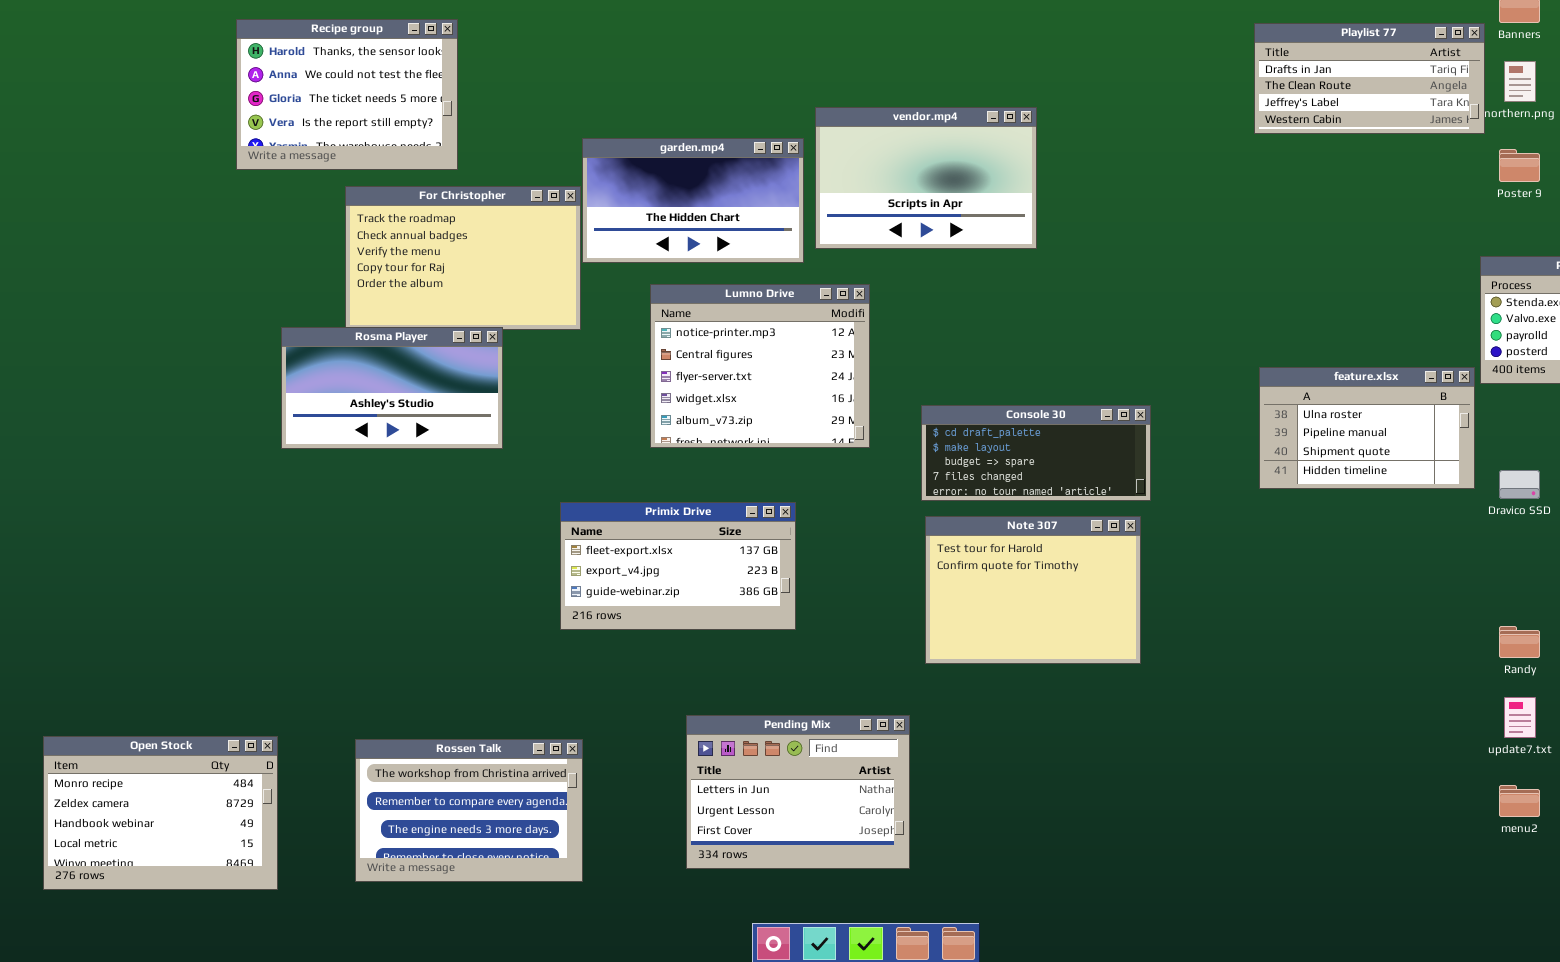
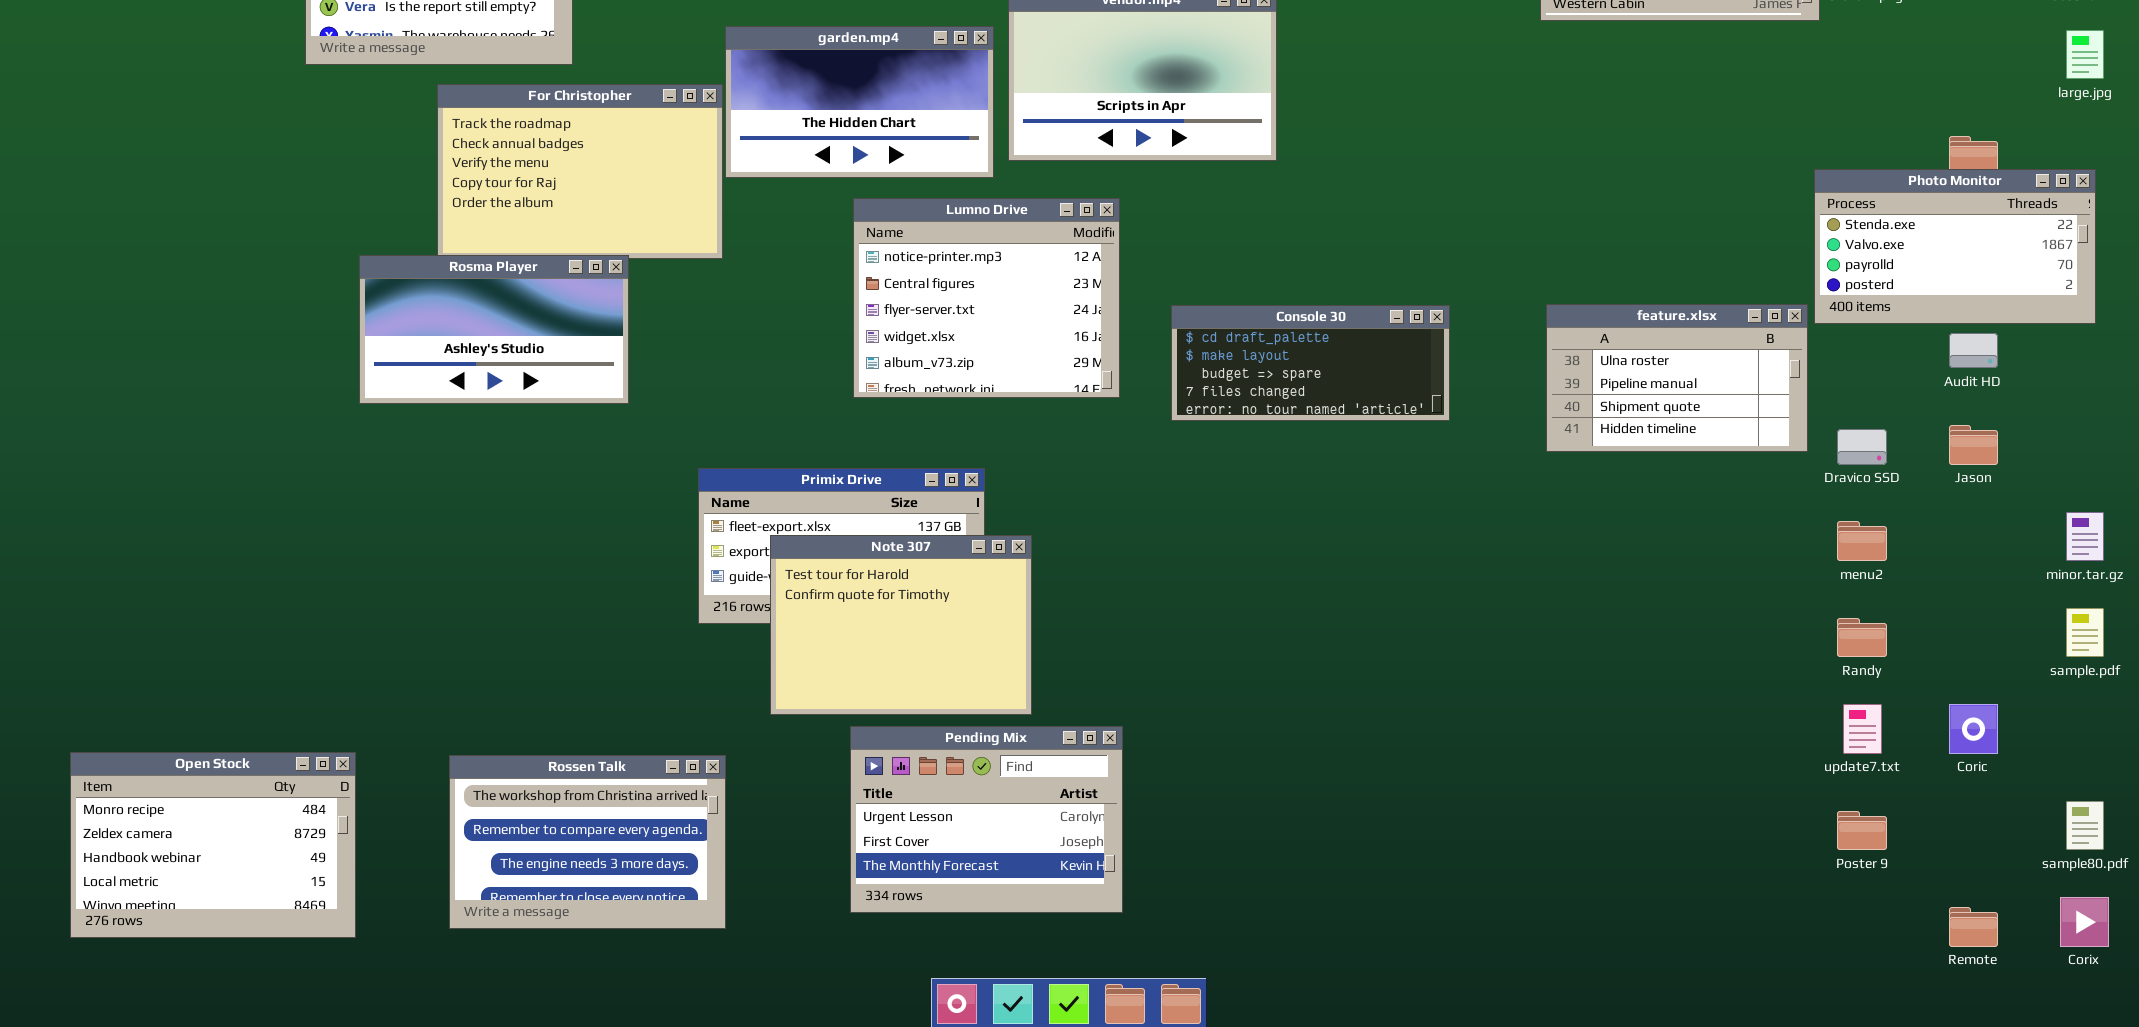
Poster 9: [1499,149,1540,182] -> [1837,811,1887,850], moved
Lumno Drive: [650,284,870,448] -> [853,198,1120,398], moved
Console 30: [921,405,1151,501] -> [1171,305,1450,421], moved
Note 307: [925,516,1141,664] -> [770,535,1032,715], moved
Pending Mix: [686,715,910,869] -> [850,726,1123,913], scrolled down 1 row
menu2: [1499,785,1540,817] -> [1837,521,1887,561], moved

